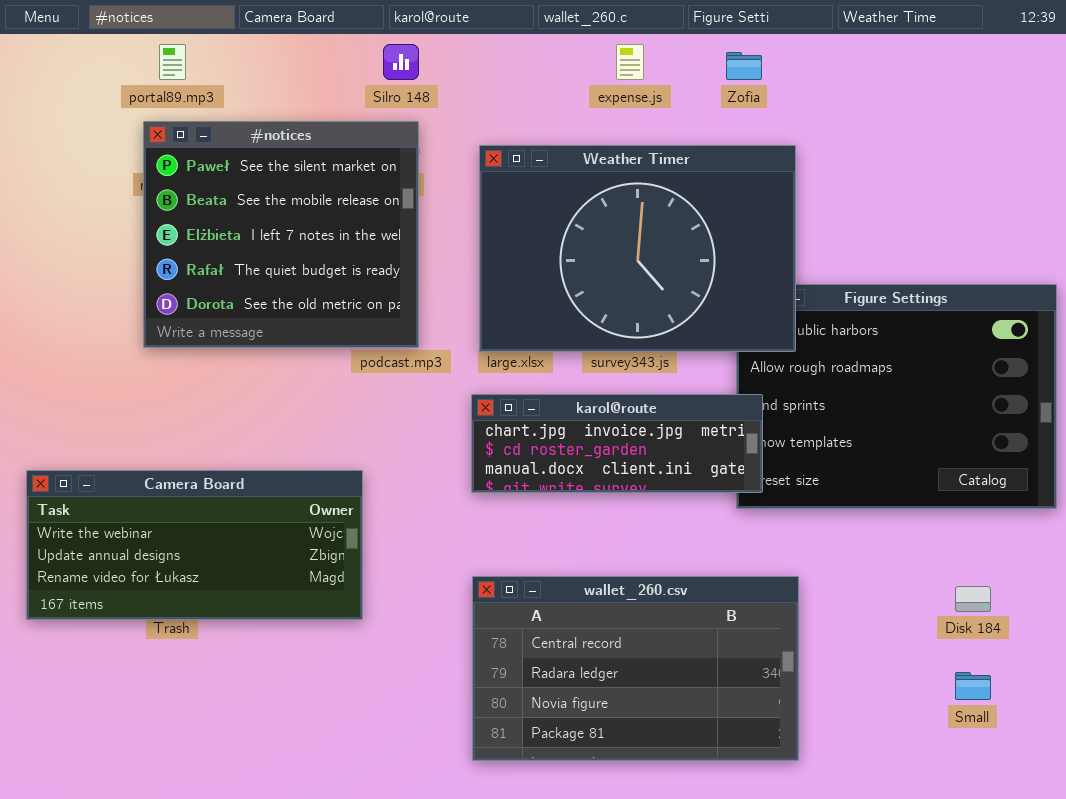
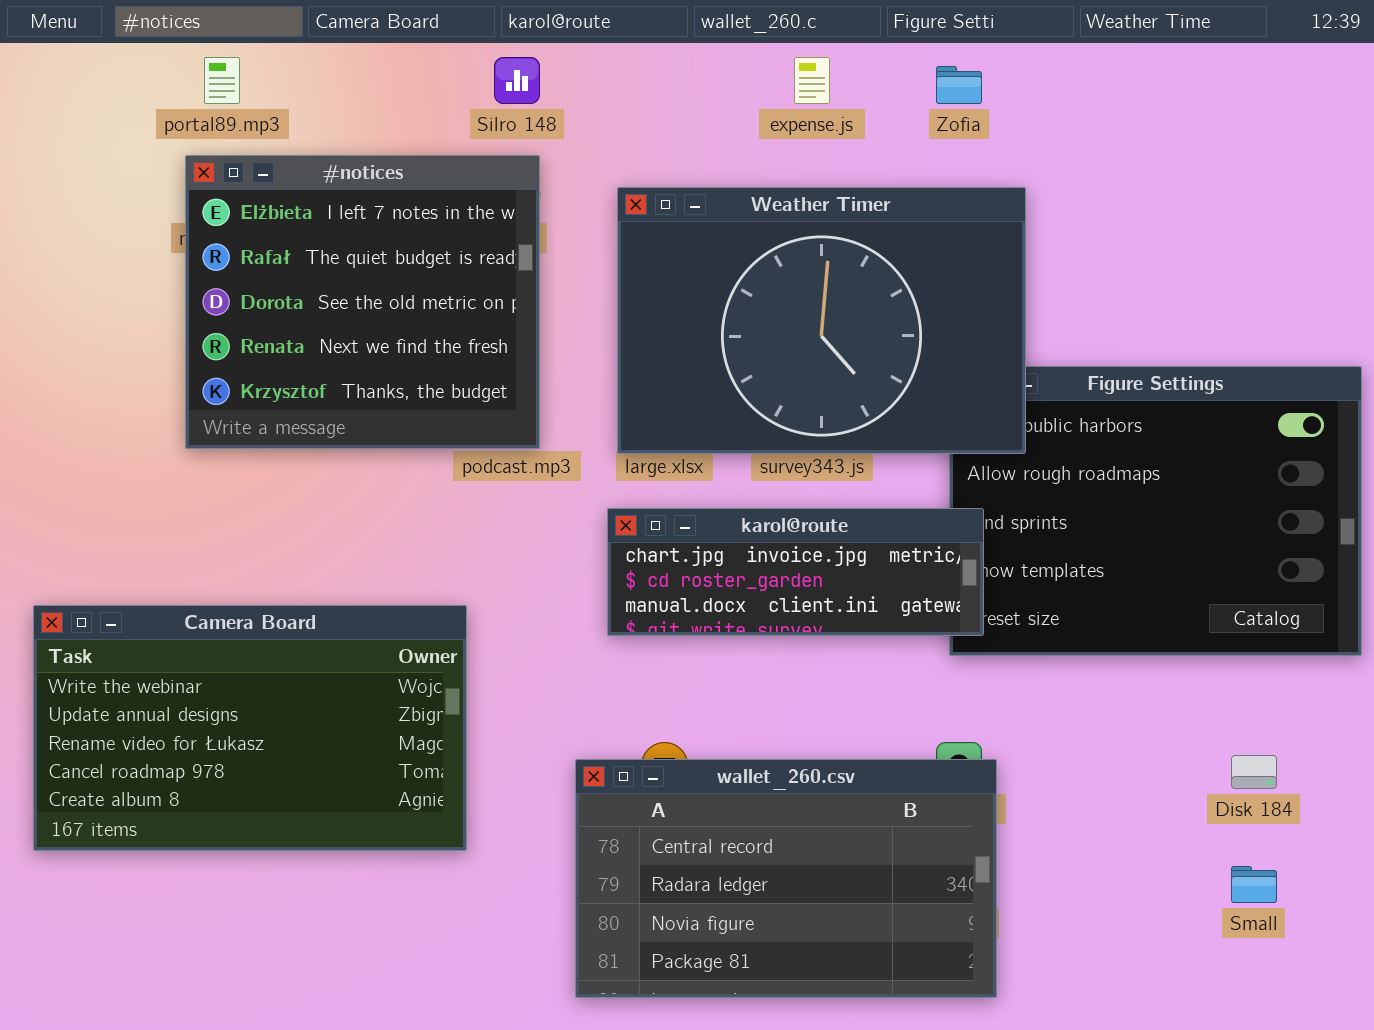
#notices: [143,121,419,348] -> [185,155,540,449], scrolled down 2 rows
Camera Board: [26,470,363,620] -> [33,605,467,851], resized
wallet_260.csv: [472,576,799,761] -> [575,759,997,998], moved

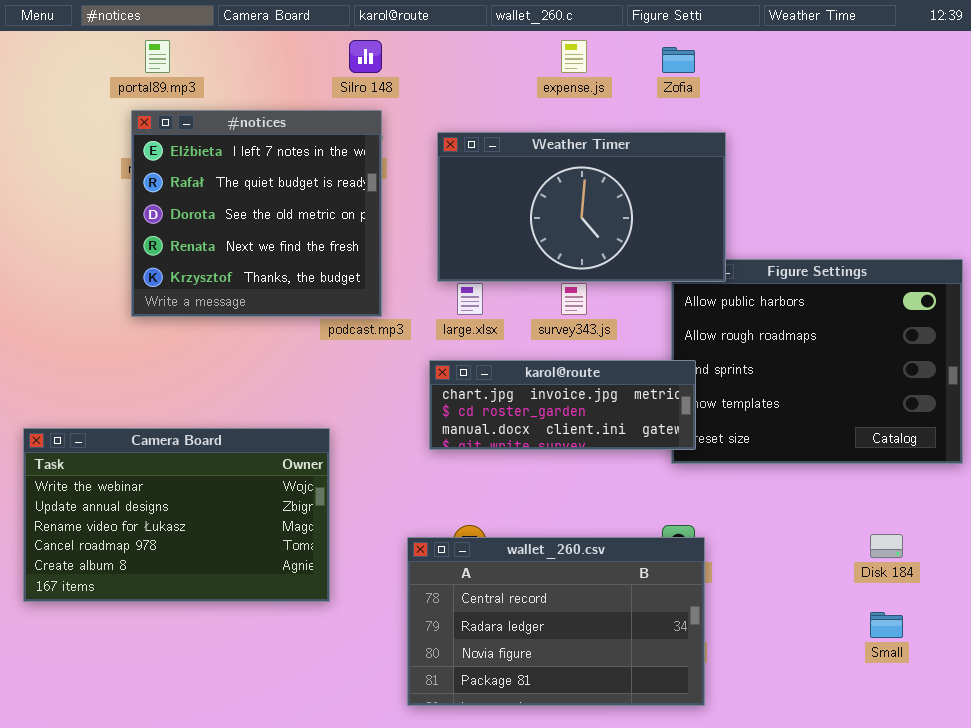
Weather Timer: [617,187,1026,454] -> [437,132,726,282], resized

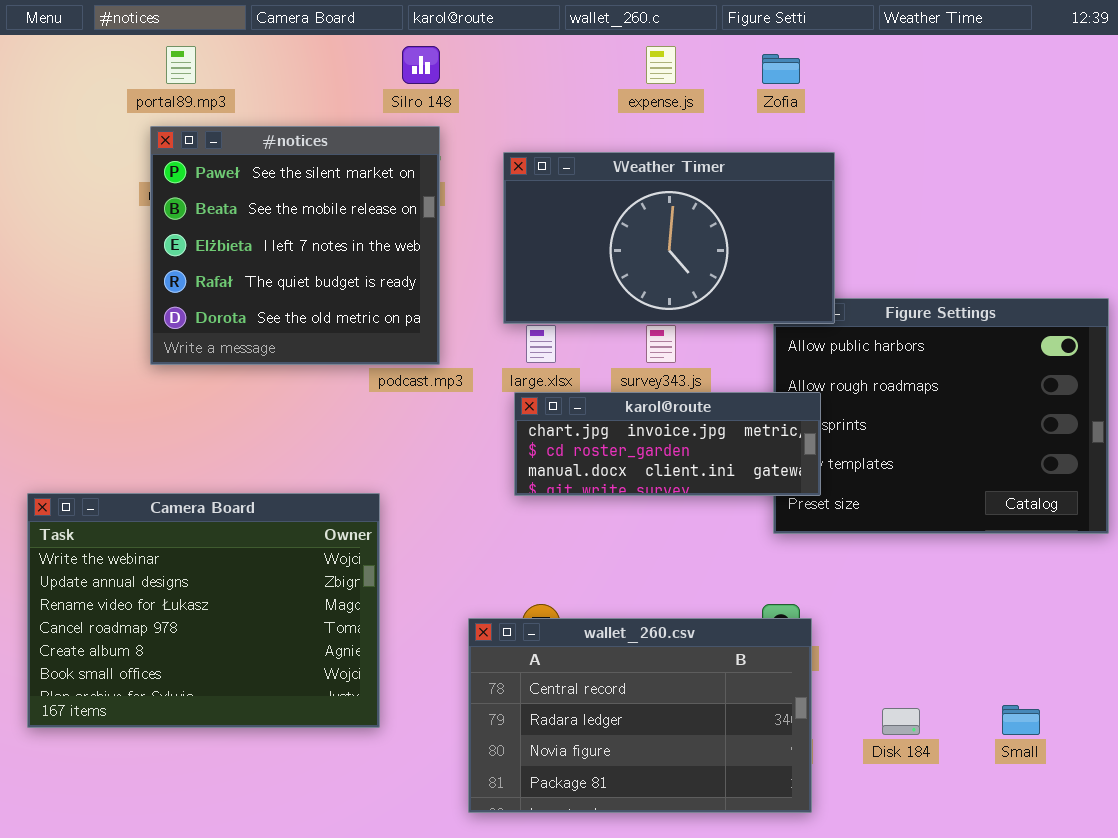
#notices: [131,110,382,317] -> [150,126,440,365], scrolled up 2 rows
karol@route: [429,360,696,450] -> [514,392,821,496], moved
Camera Board: [23,428,330,602] -> [27,493,380,728], resized
Disk 184: [870,534,903,558] -> [882,708,920,735], moved

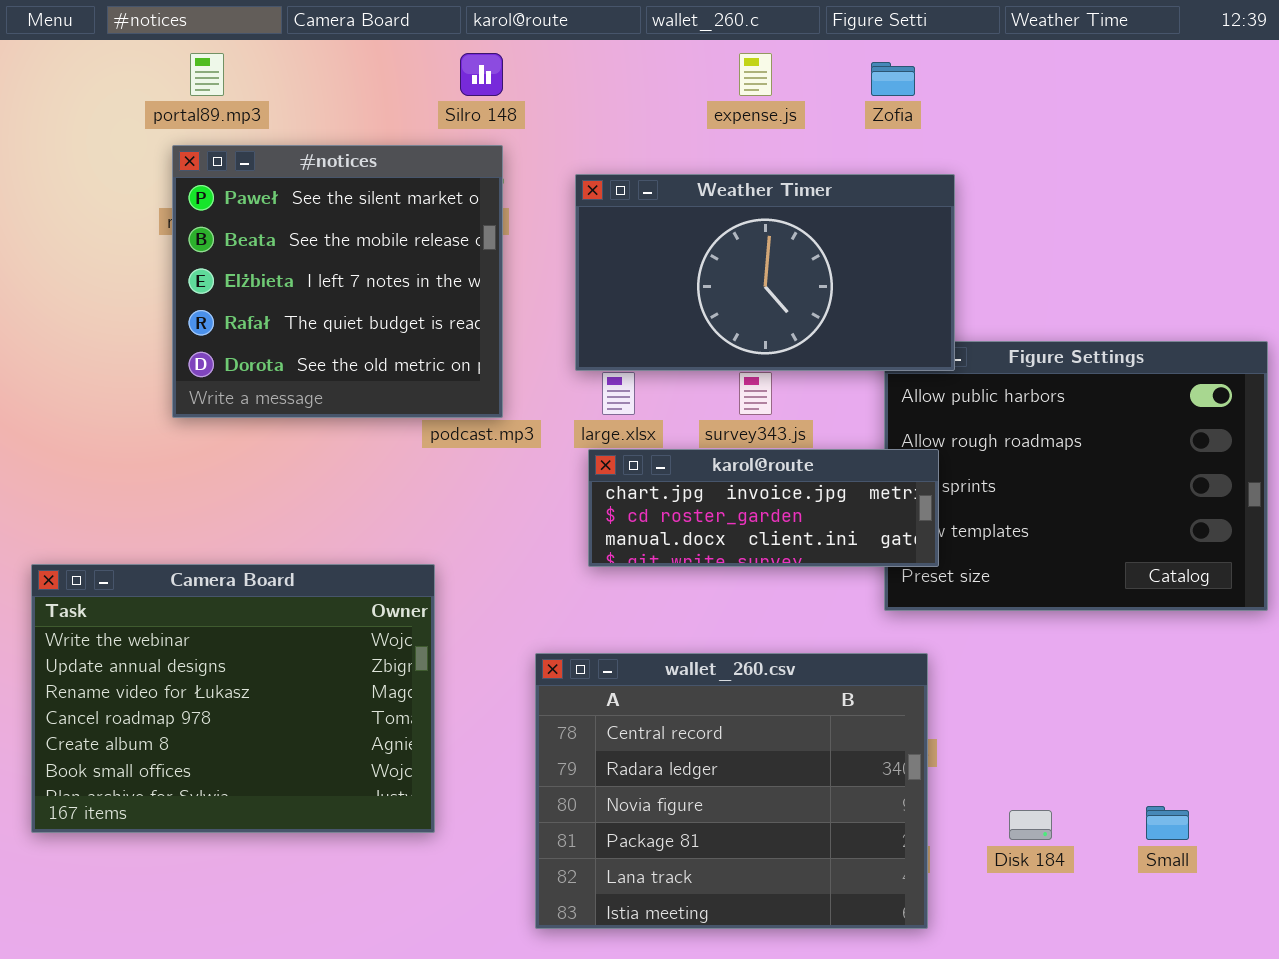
wallet_260.csv: [468,618,812,813] -> [535,653,928,929], resized

